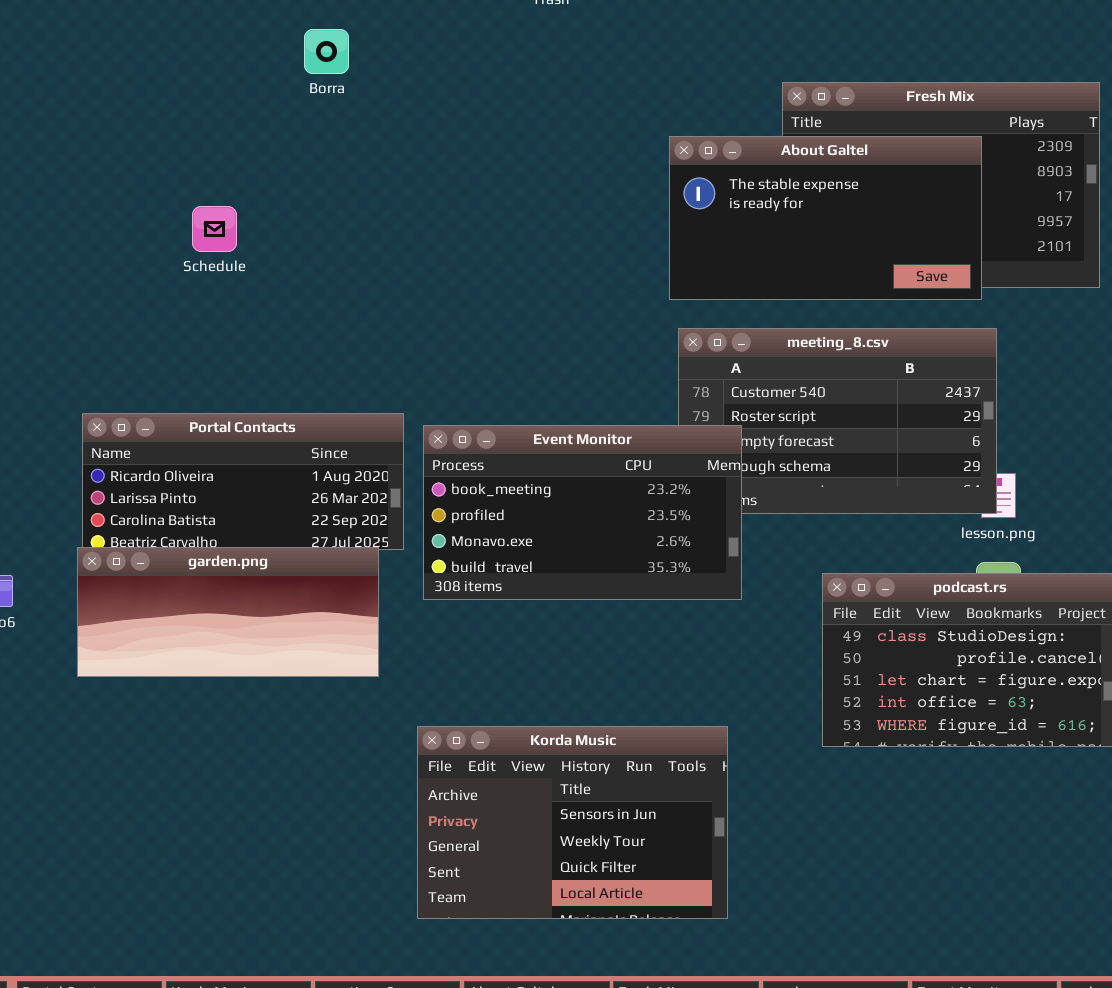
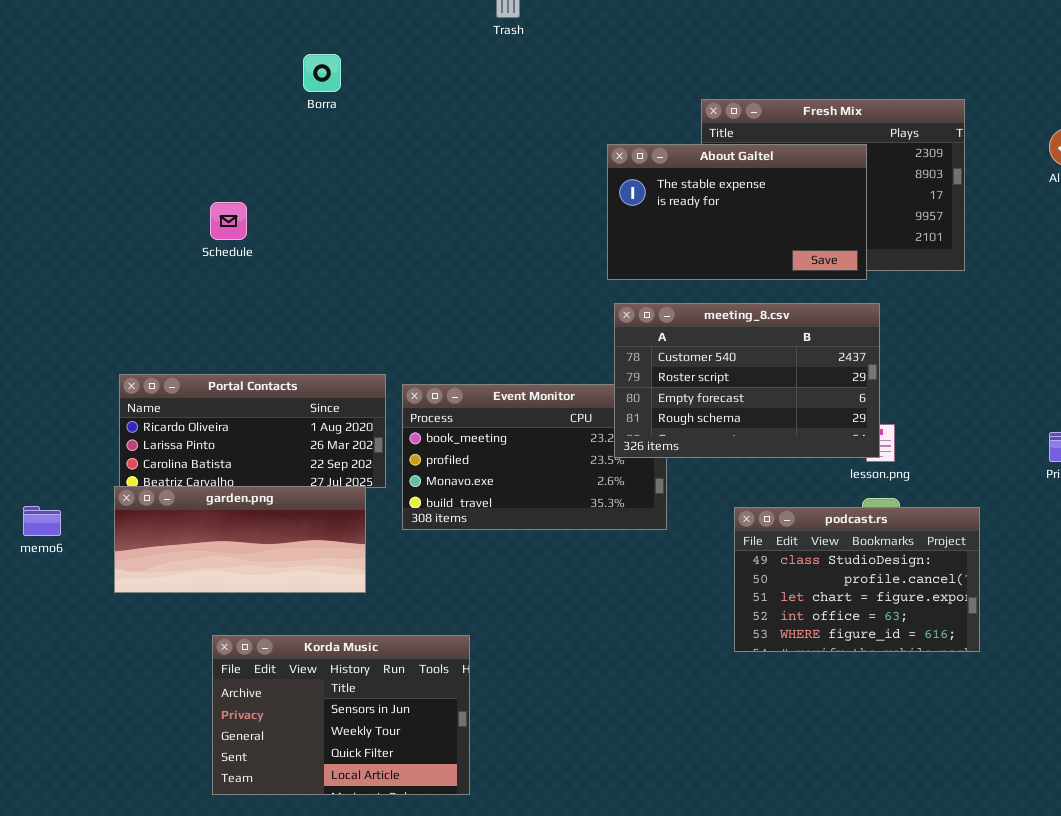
meeting_8.csv: [678,328,997,514] -> [614,303,880,458], raised
Korda Music: [417,726,728,919] -> [212,635,470,795], moved

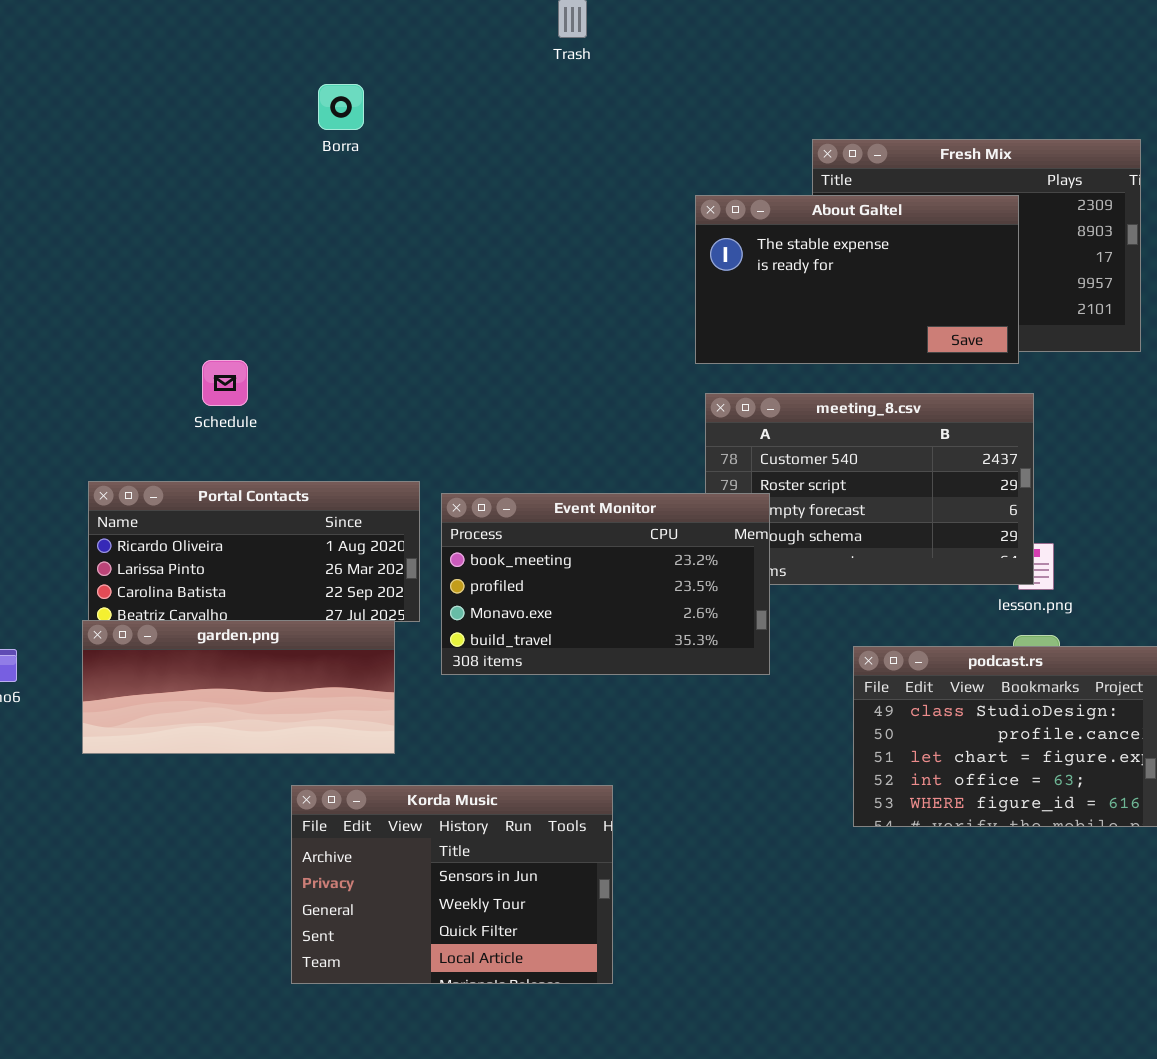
Schedule: [210,202,247,240] -> [202,360,248,406], moved
Event Monitor: [402,384,667,530] -> [441,493,770,675], raised
Korda Music: [212,635,470,795] -> [291,785,613,984], moved

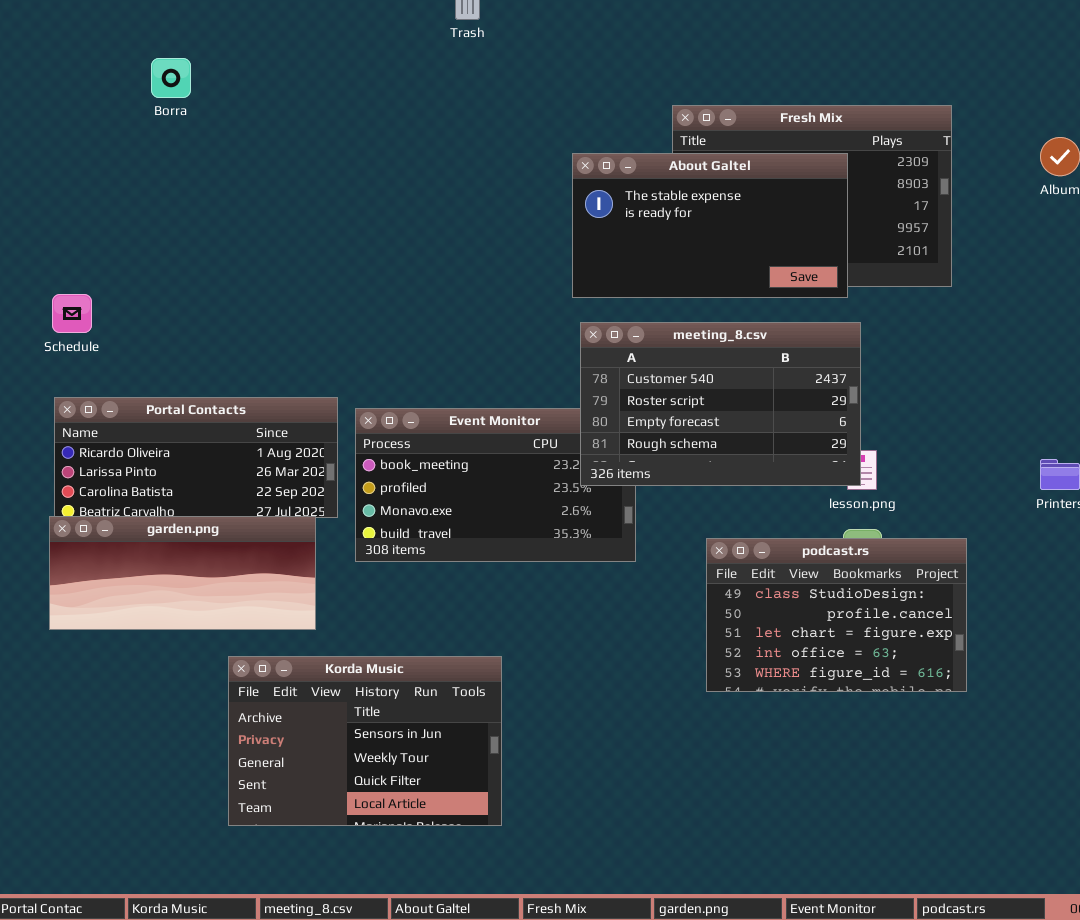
Borra: [318,84,364,130] -> [151,58,191,98], moved
Schedule: [202,360,248,406] -> [52,294,92,333], moved
meeting_8.csv: [705,393,1034,585] -> [580,322,861,486], raised

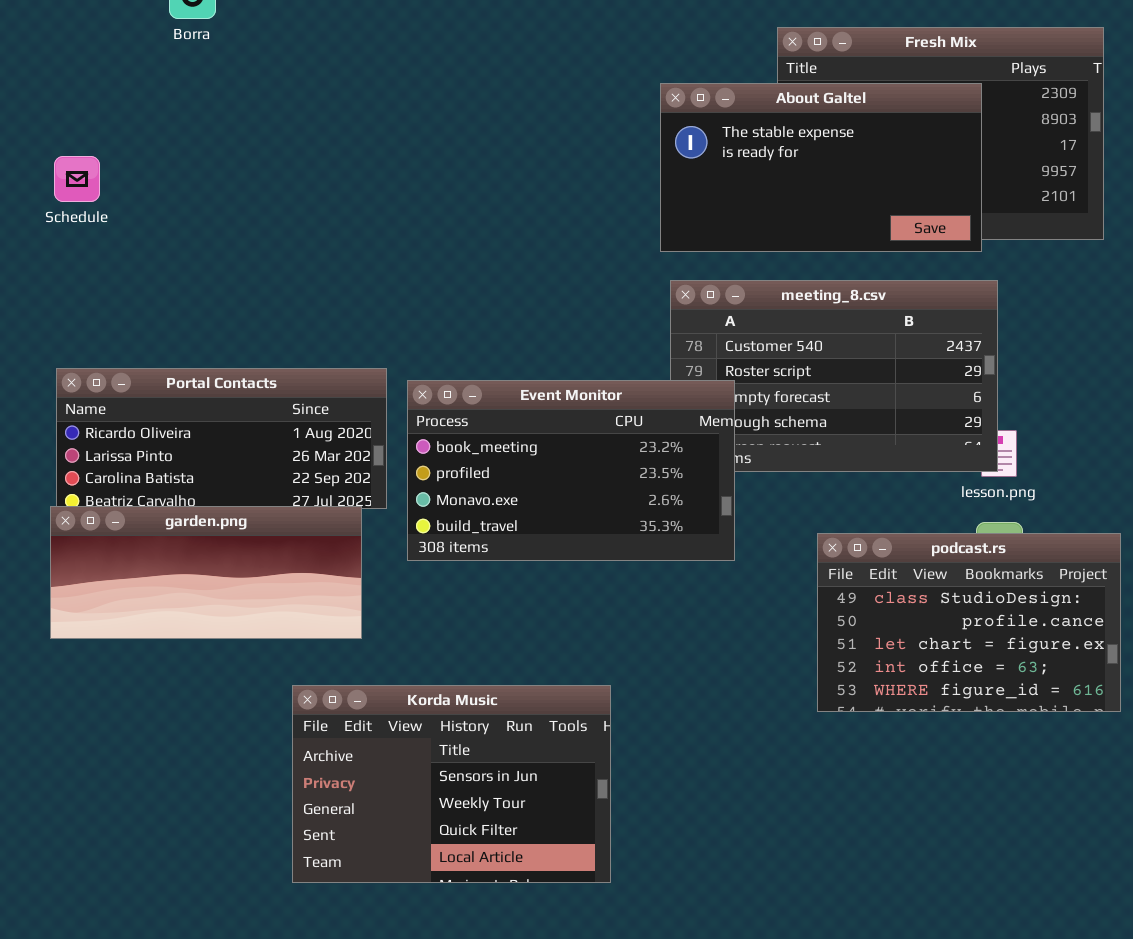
Schedule: [52,294,92,333] -> [54,156,100,202], moved
Event Monitor: [355,408,636,562] -> [407,380,735,561], raised
Korda Music: [228,656,502,826] -> [292,685,611,883], moved

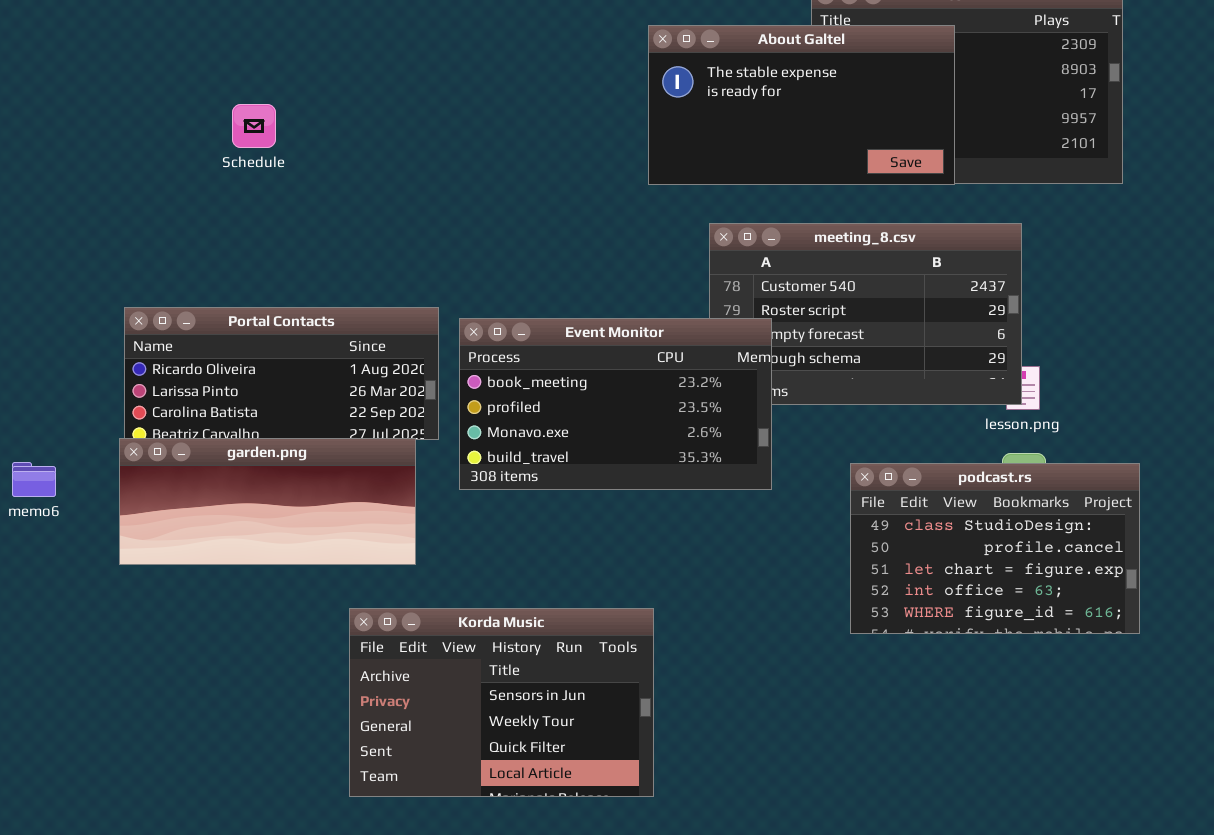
About Galtel: [660,83,982,252] -> [648,25,955,185], moved
Schedule: [54,156,100,202] -> [232,104,276,148], moved

